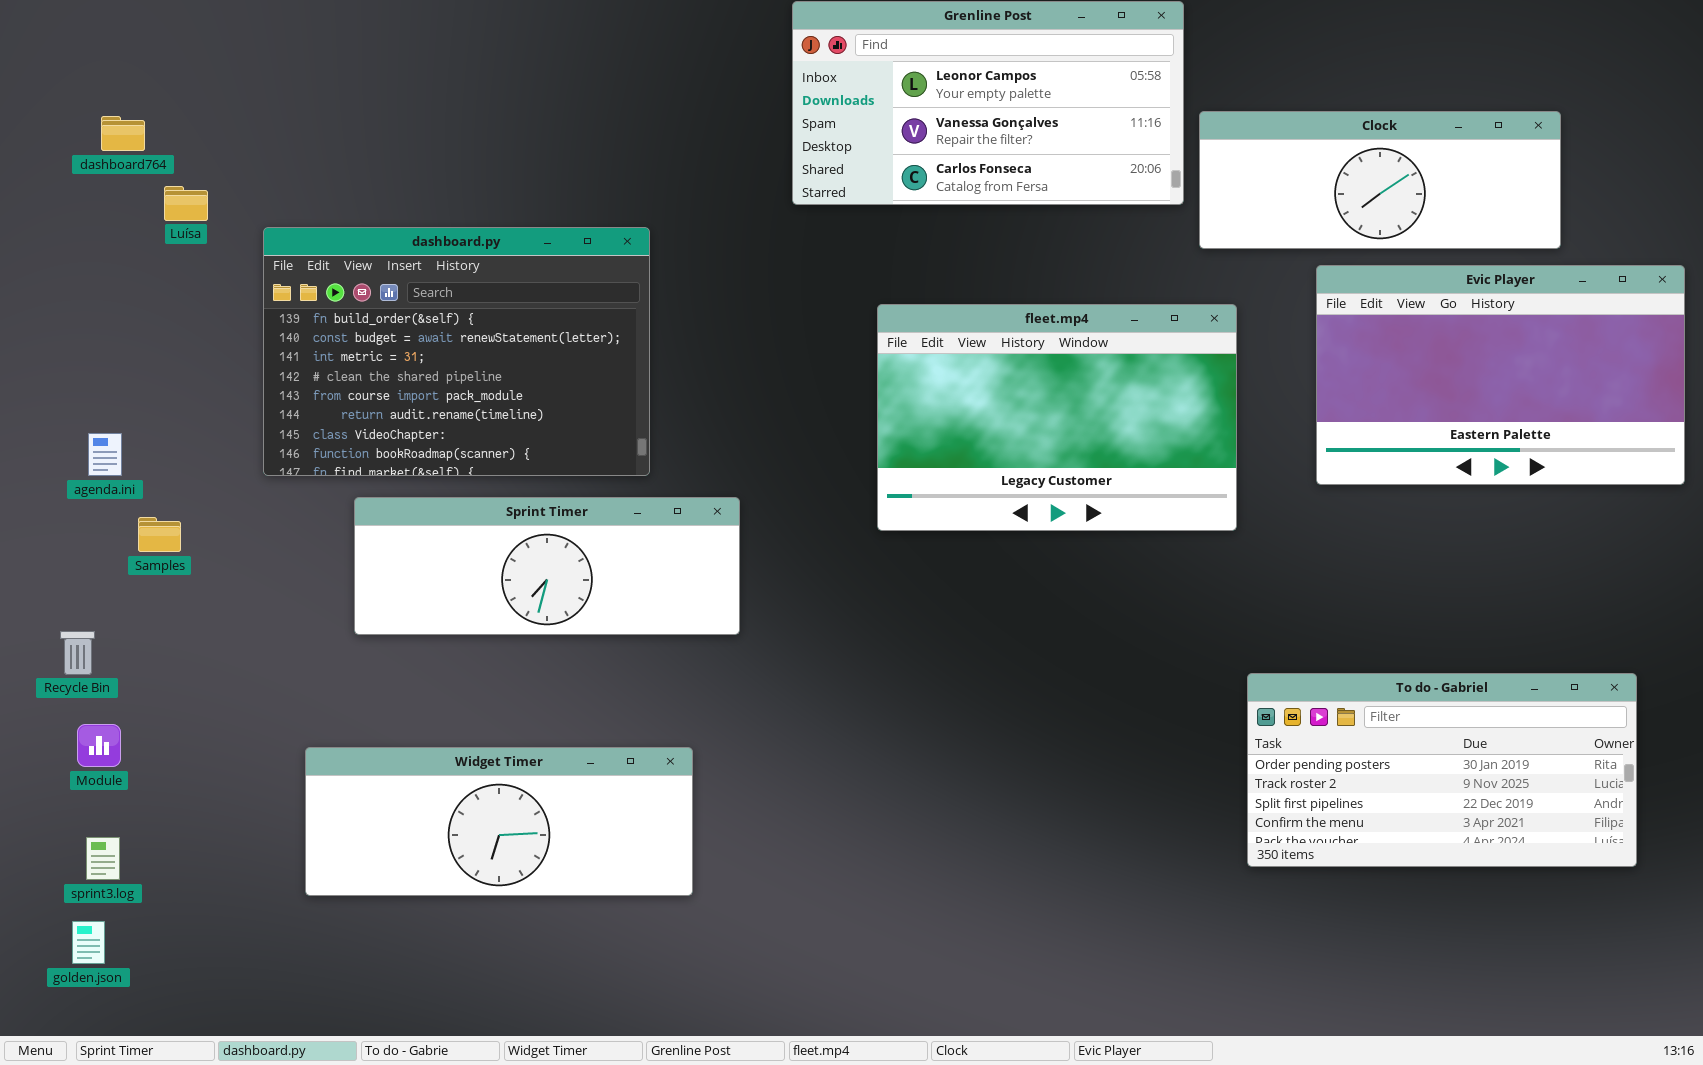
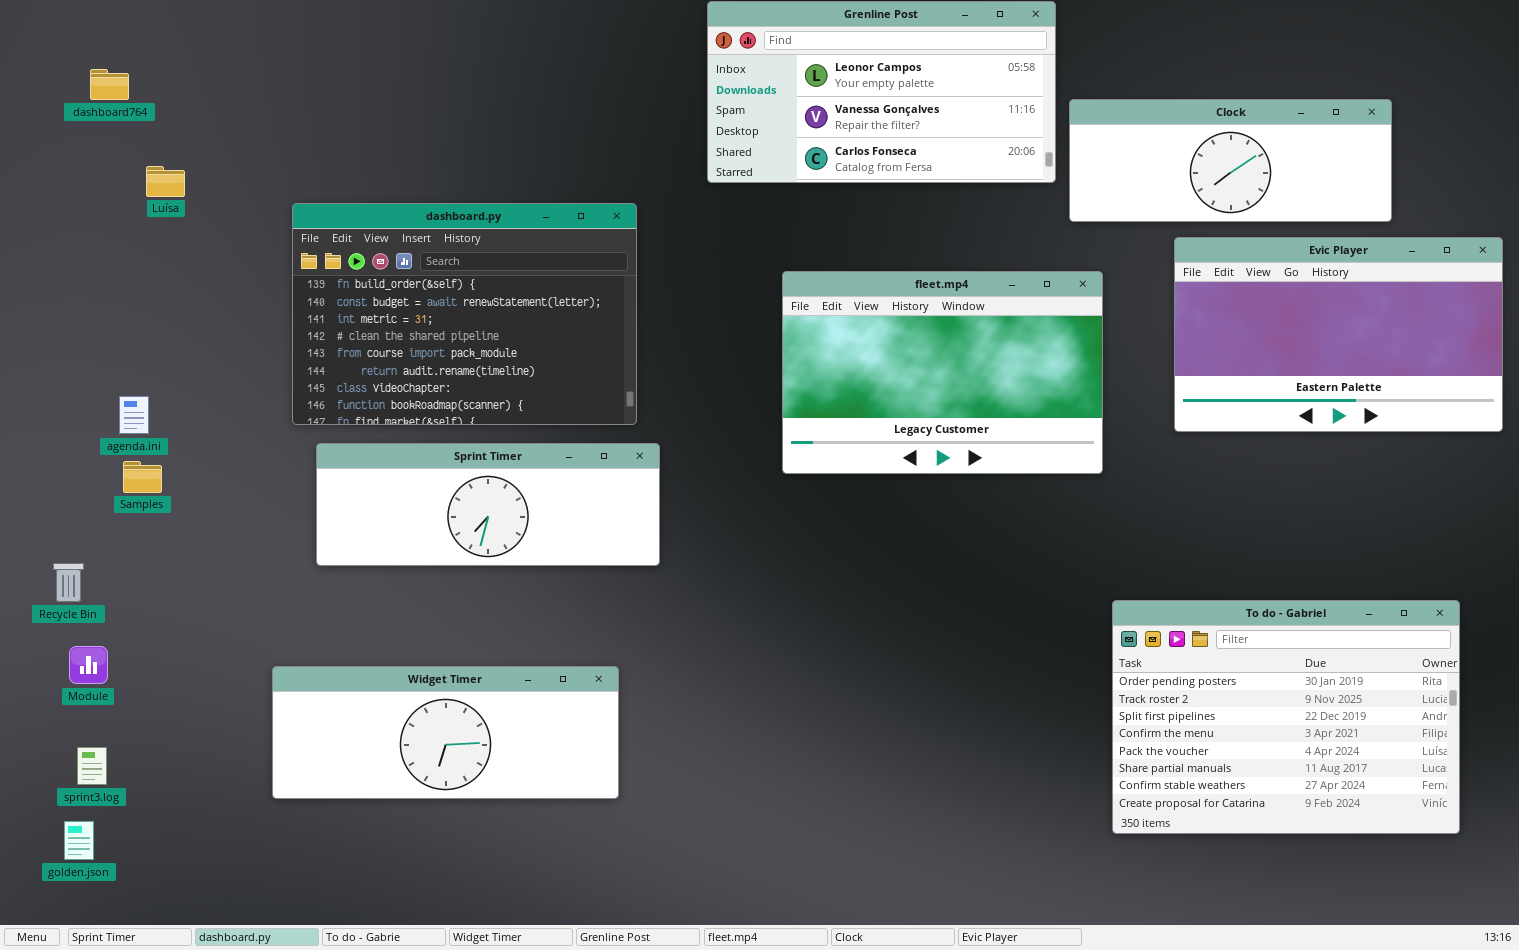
dashboard764: [101,116,145,151] -> [90,69,129,100], moved
dashboard.py: [263,227,650,476] -> [292,203,637,425], moved
agenda.ini: [88,433,122,476] -> [119,396,149,434], moved
To do - Gabriel: [1247,673,1637,867] -> [1112,600,1460,834], resized

